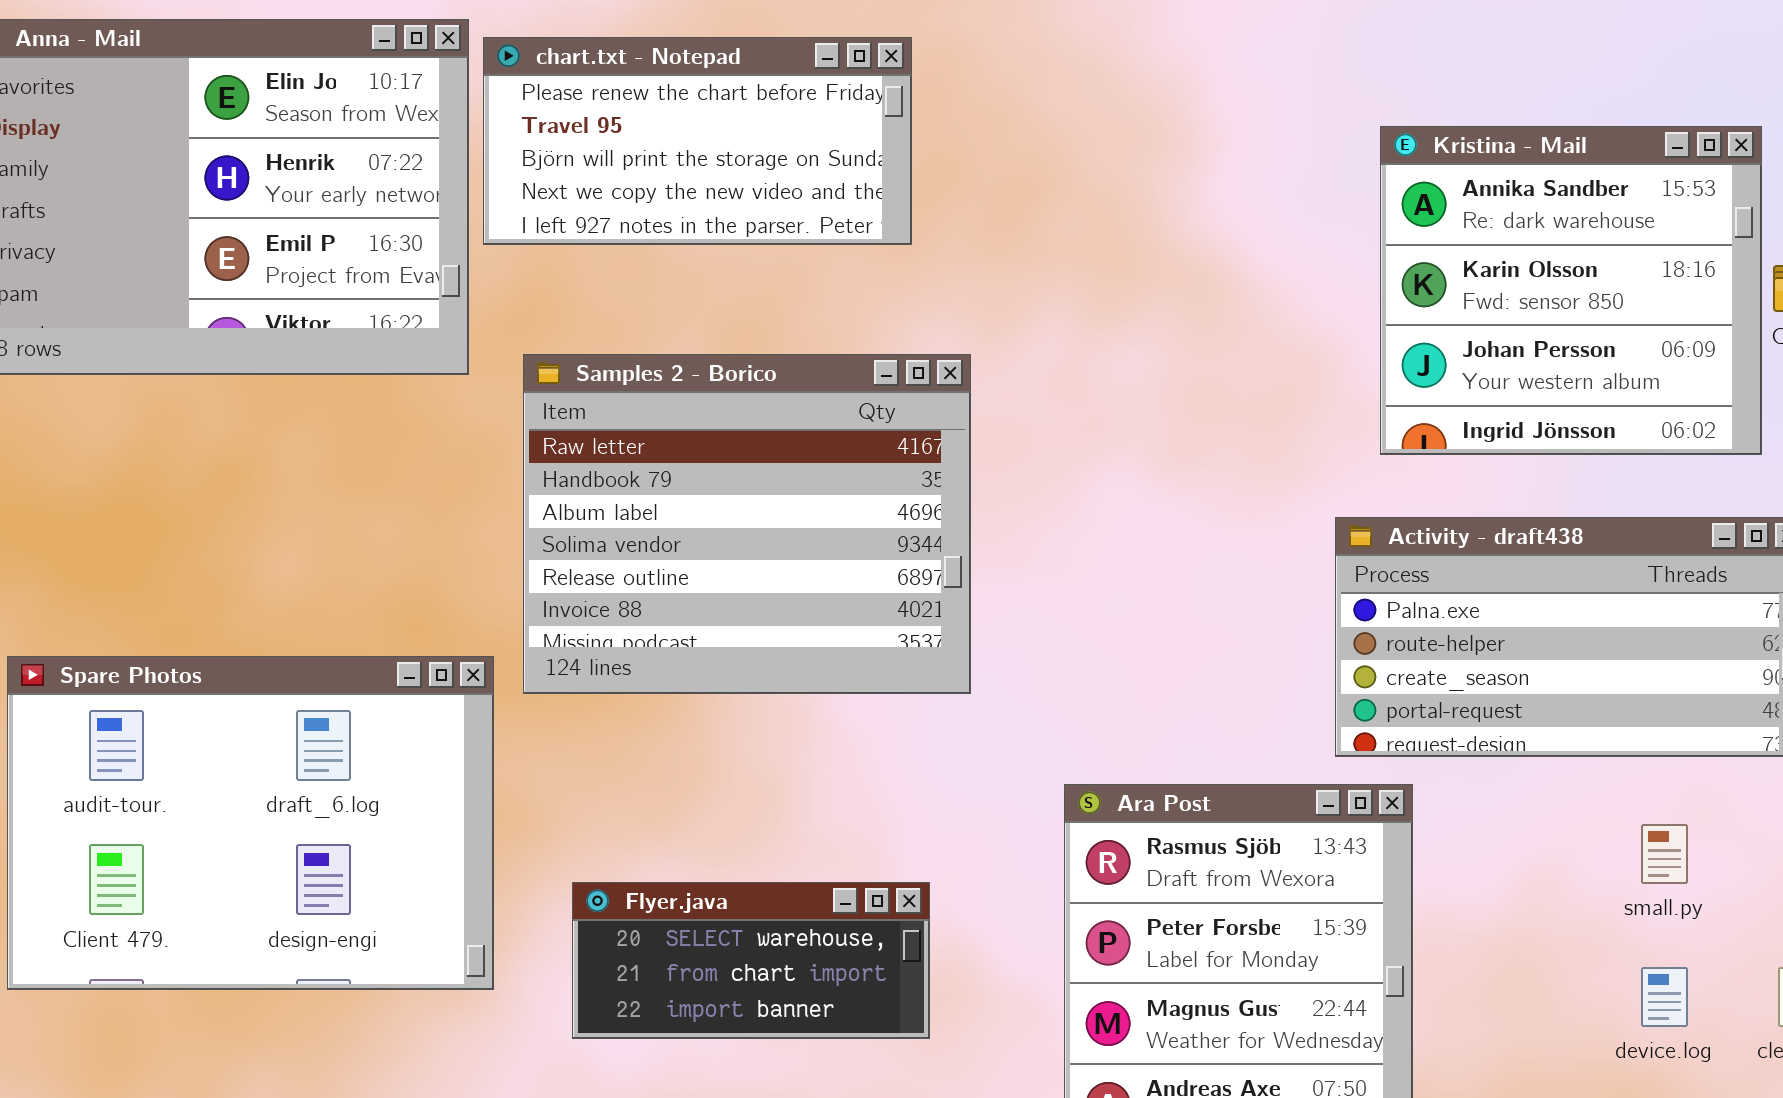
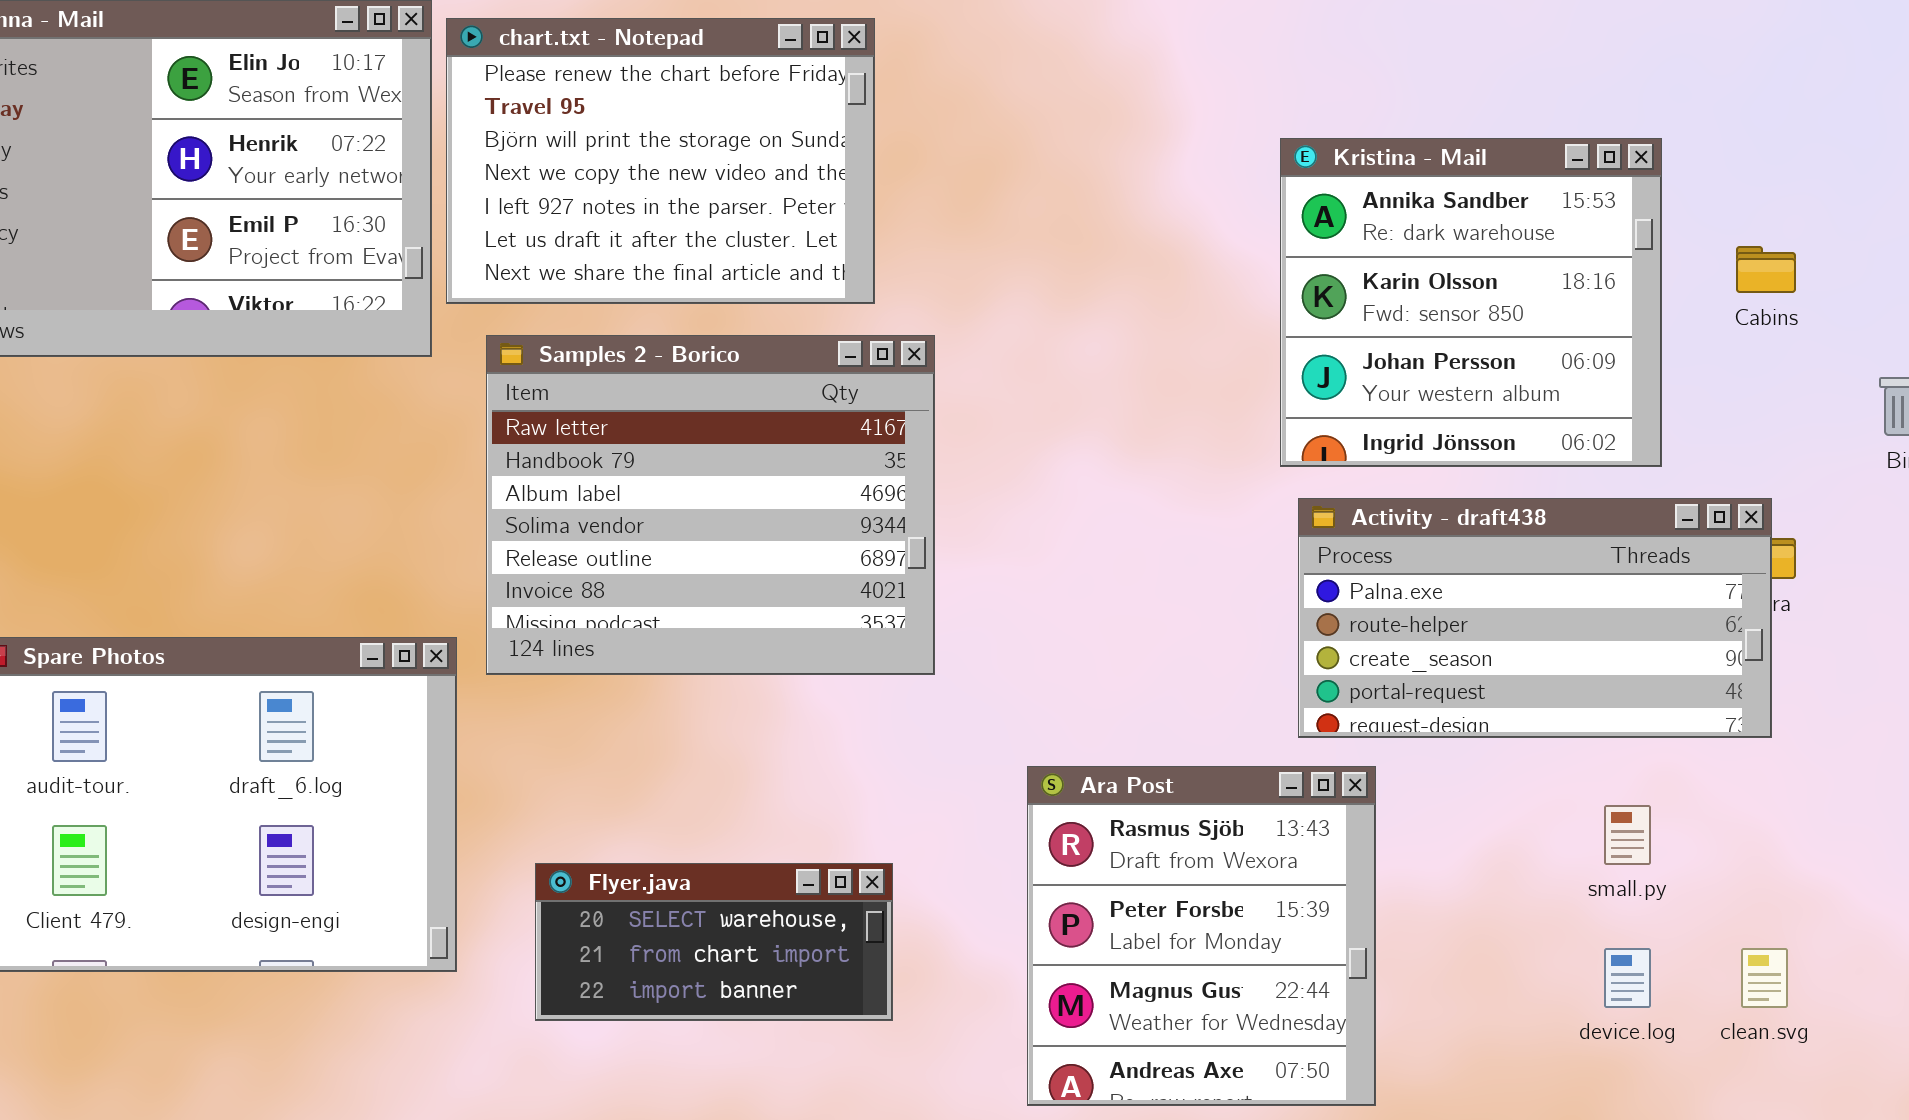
chart.txt - Notepad: [483,37,912,245] -> [446,18,875,304], resized
Kristina - Mail: [1380,126,1762,455] -> [1280,138,1662,467], moved

